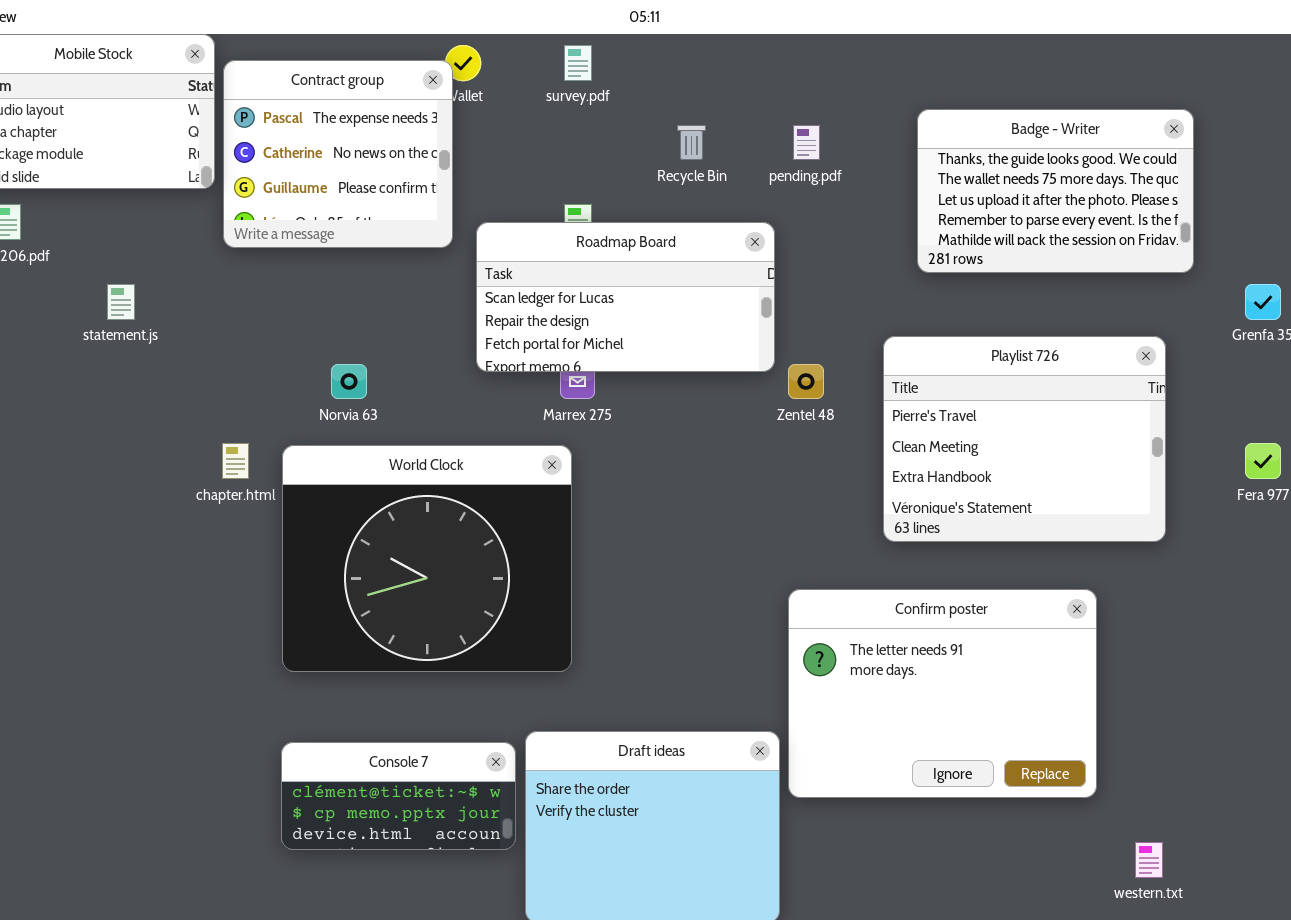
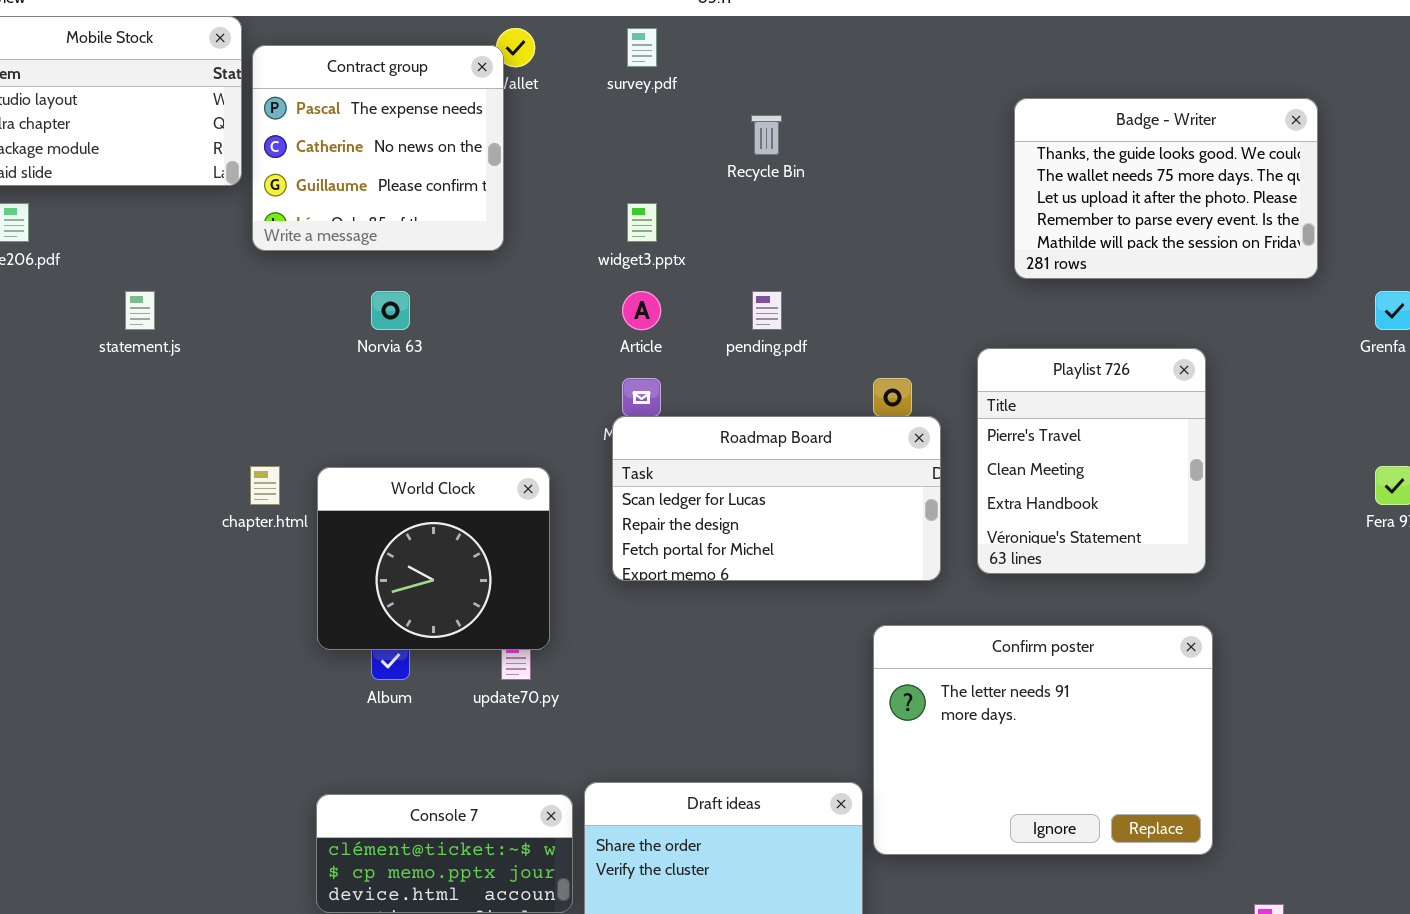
pending.pdf: [793,125,820,160] -> [752,291,782,330], moved
Roadmap Board: [476,222,775,372] -> [612,416,941,581], moved
Playlist 726: [883,336,1166,542] -> [977,348,1206,574], resized
Norvia 63: [331,364,367,399] -> [371,291,410,330], moved
World Clock: [282,445,572,672] -> [317,467,550,650], resized

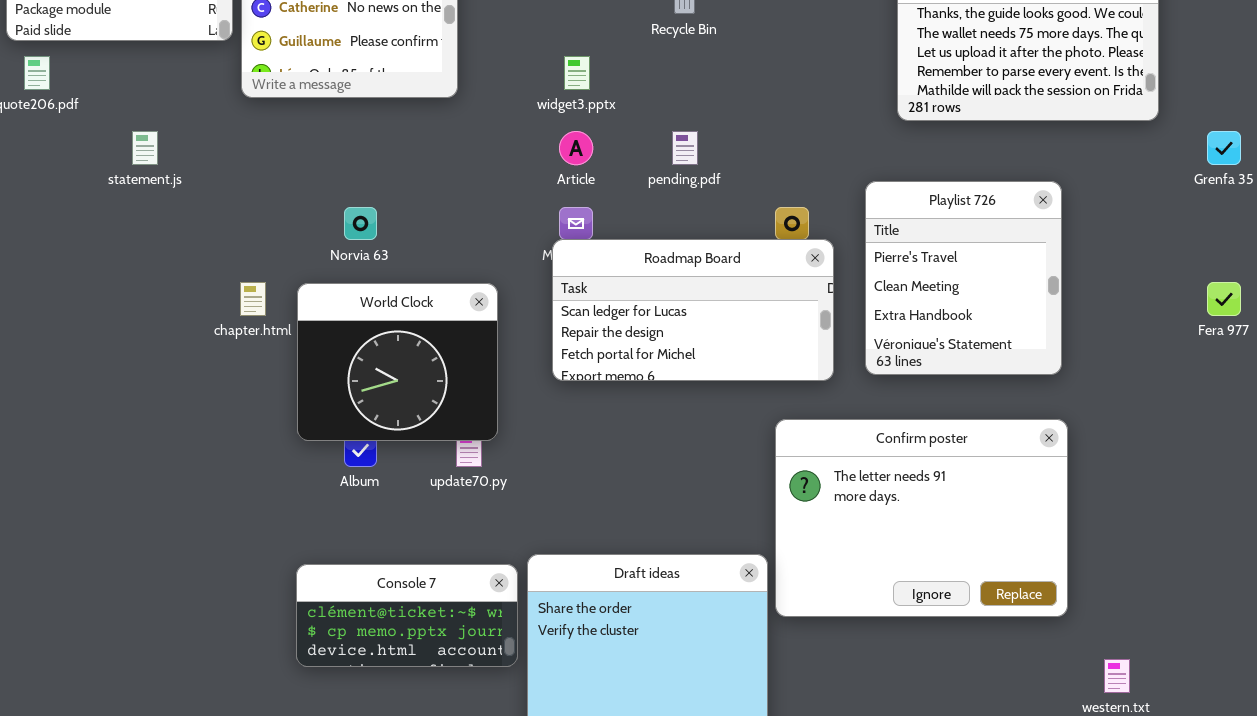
Norvia 63: [371,291,410,330] -> [344,207,377,240], moved

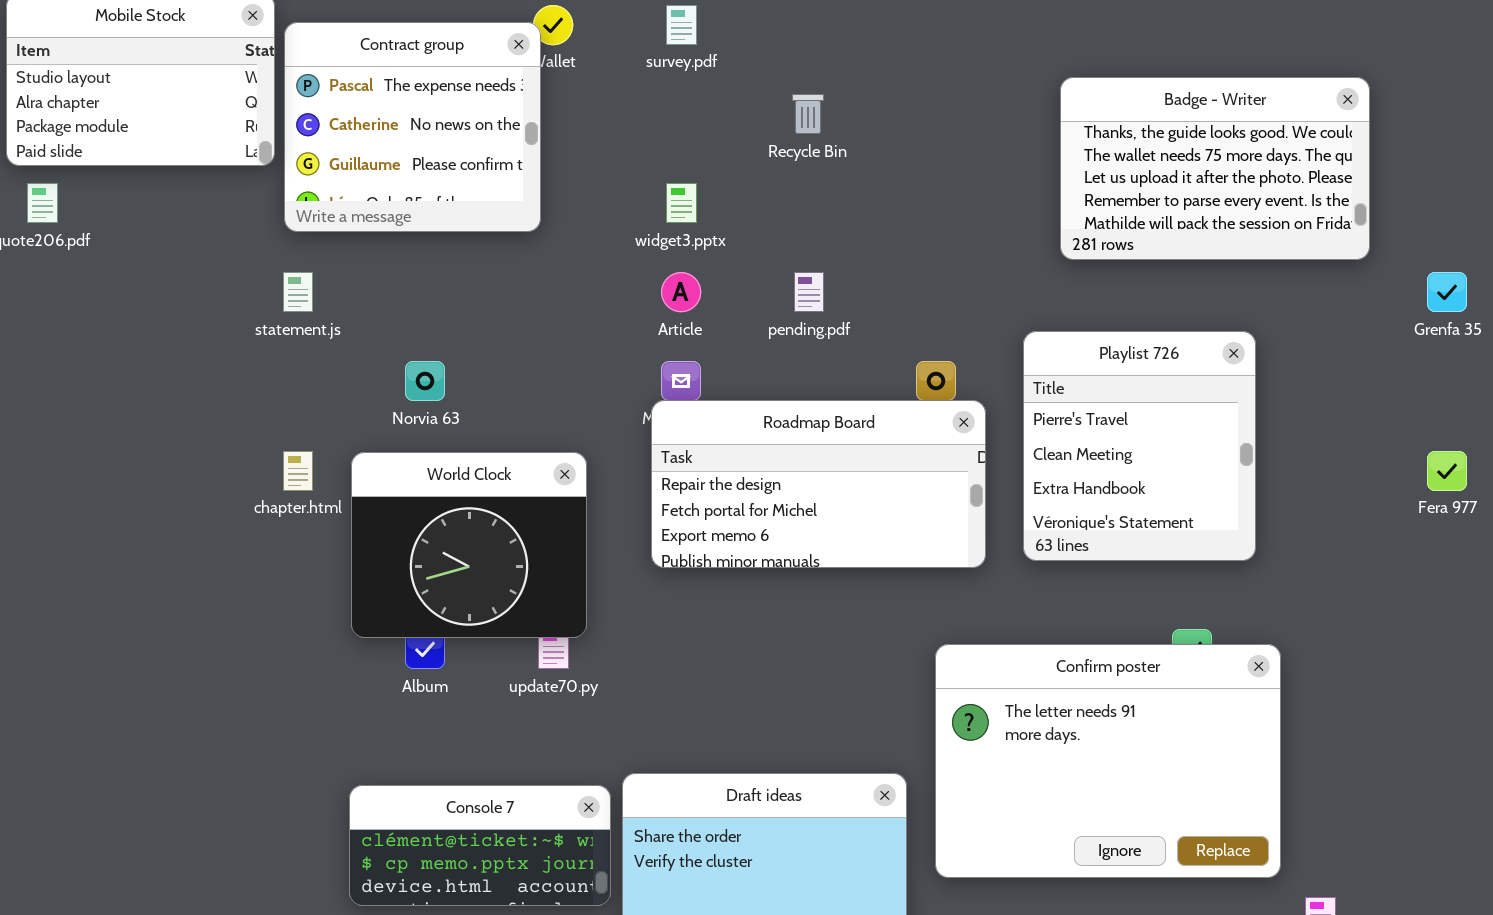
statement.js: [132,131,158,165] -> [283,272,313,312], moved
Roadmap Board: [552,239,834,381] -> [651,400,986,568], scrolled down 1 row
Confirm poster: [775,419,1068,617] -> [935,644,1281,878], moved

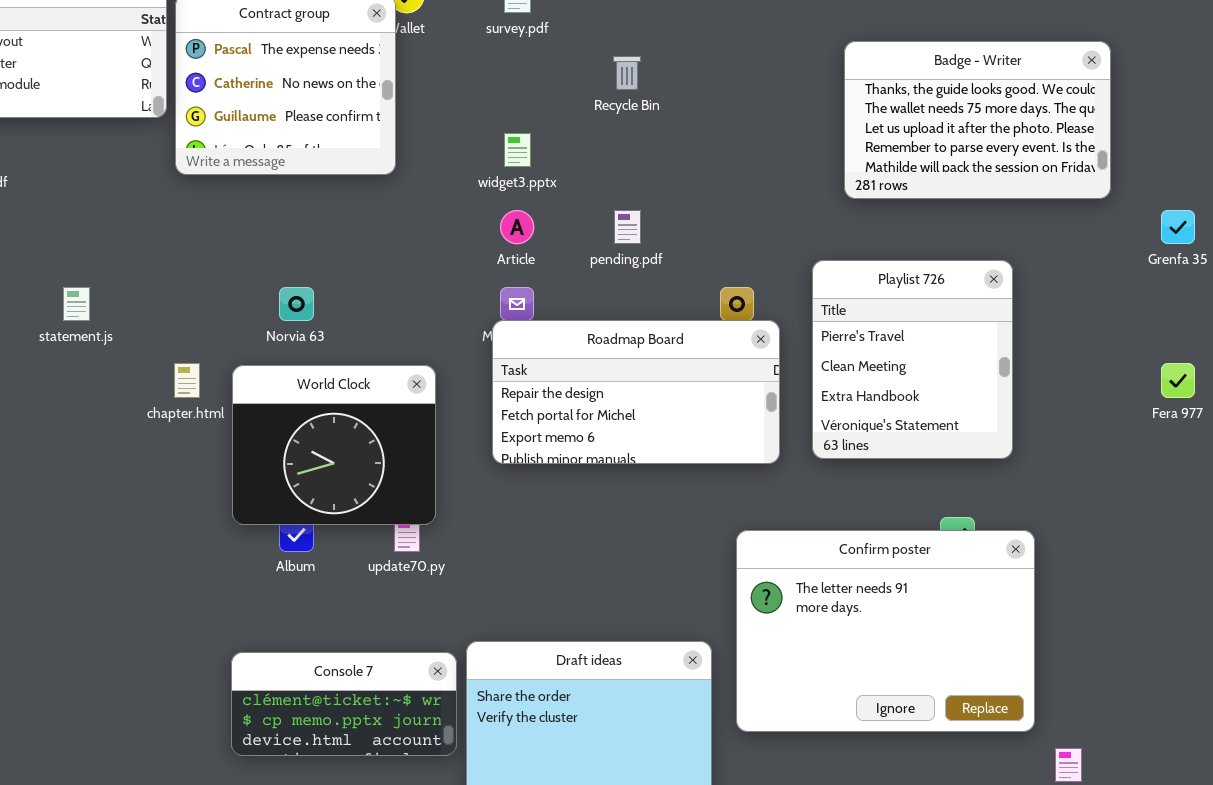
statement.js: [283,272,313,312] -> [63,287,90,321], moved

